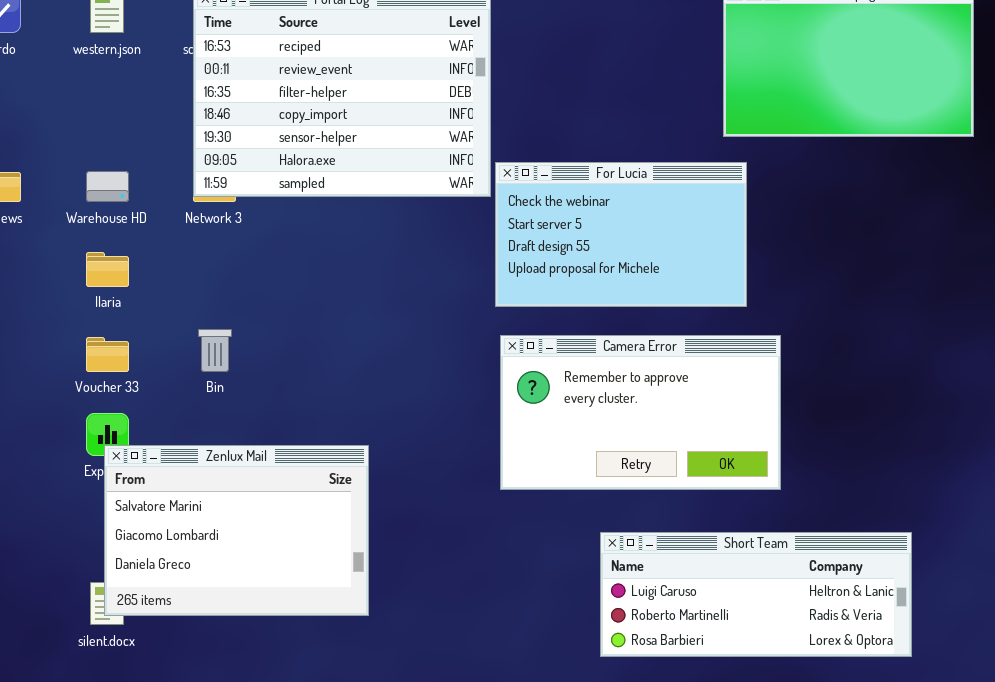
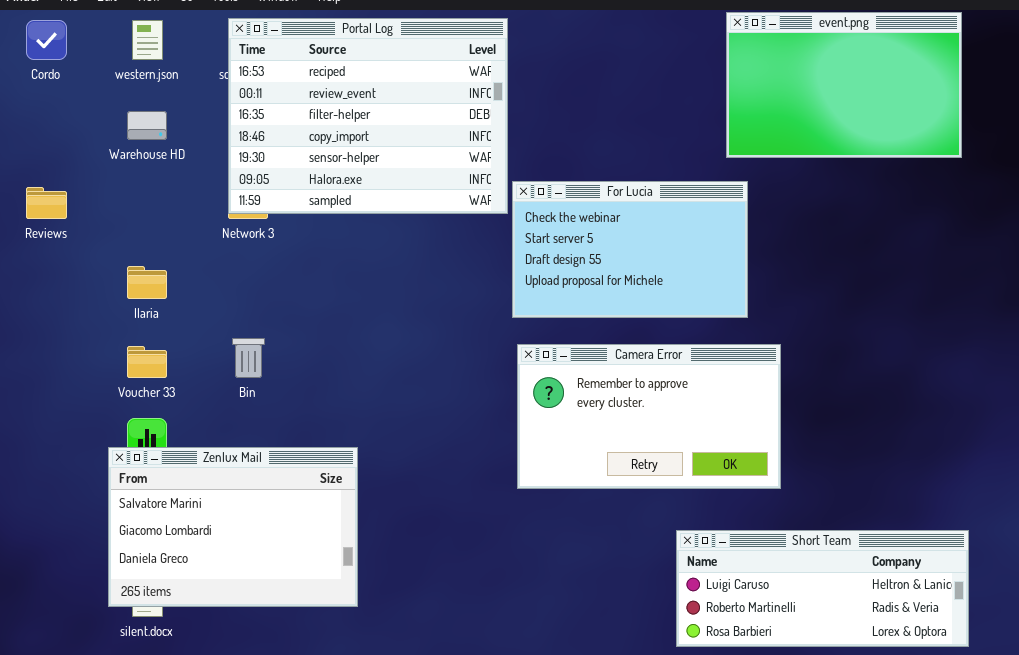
Warehouse HD: [86,171,129,202] -> [127,111,167,140], moved
Zenlux Mail: [104,445,369,616] -> [108,447,358,607], moved
Short Team: [600,532,912,657] -> [676,530,969,647], moved

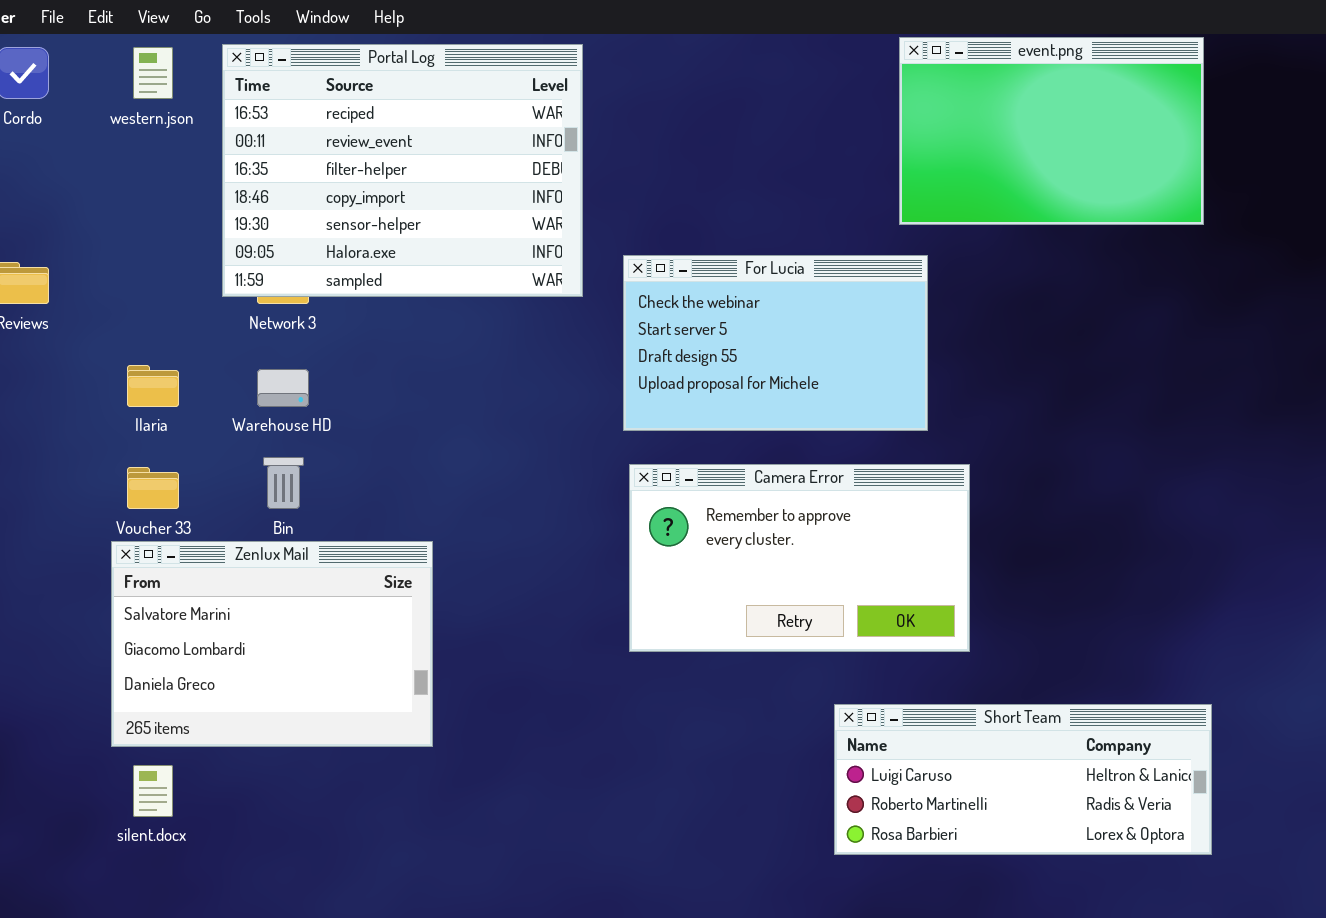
Portal Log: [228,18,508,214] -> [222,44,583,297], moved
Warehouse HD: [127,111,167,140] -> [257,369,309,407], moved
Zenlux Mail: [108,447,358,607] -> [111,541,433,747], moved

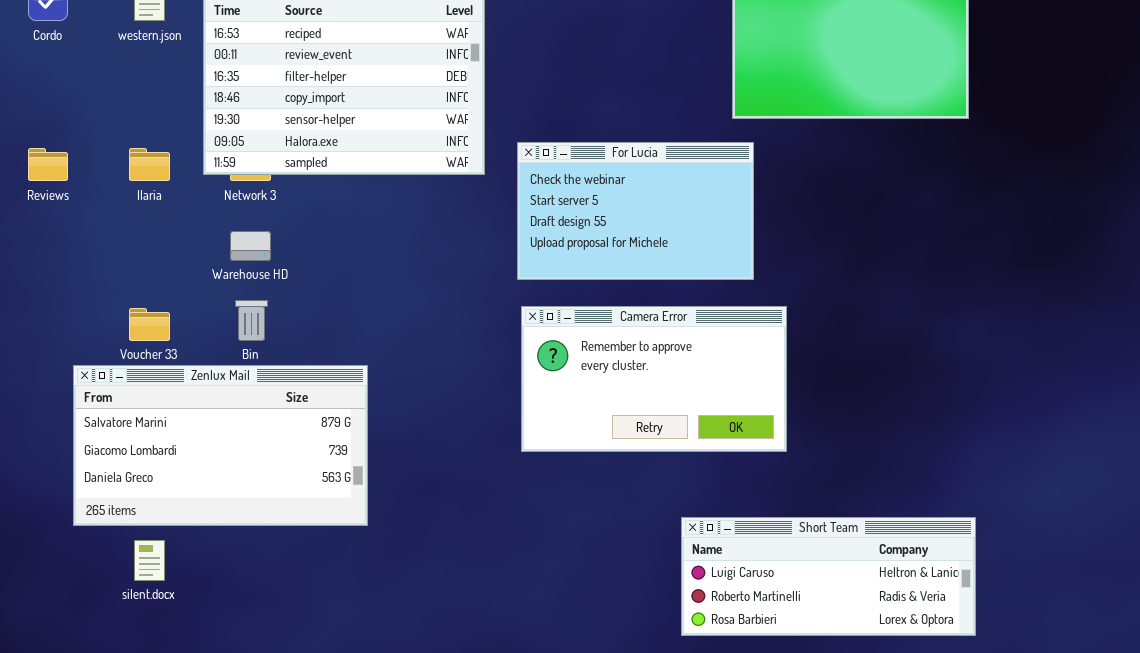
Ilaria: [127,365,179,407] -> [129,148,170,181], moved
Zenlux Mail: [111,541,433,747] -> [73,365,368,526], resized
Short Team: [834,704,1212,855] -> [681,517,976,636], moved

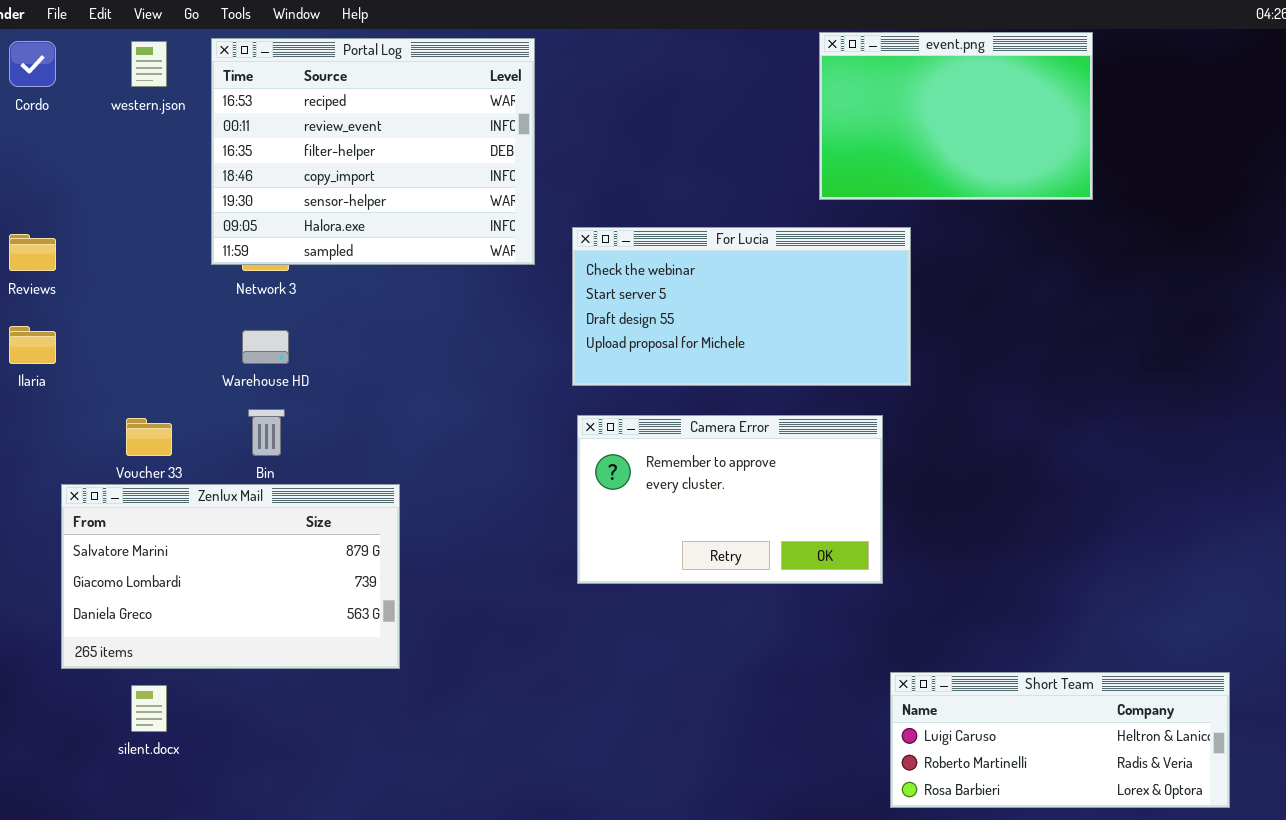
For Lucia: [517,142,754,280] -> [572,227,911,386], resized
Ilaria: [129,148,170,181] -> [9,326,56,364], moved
Short Team: [681,517,976,636] -> [890,672,1230,808], moved

